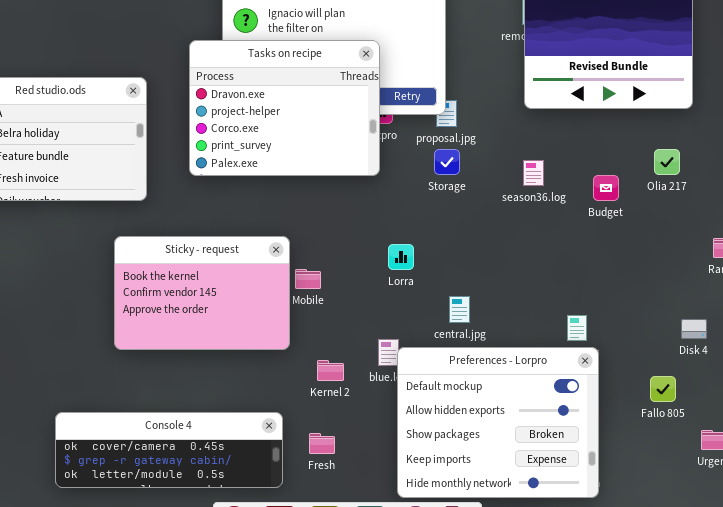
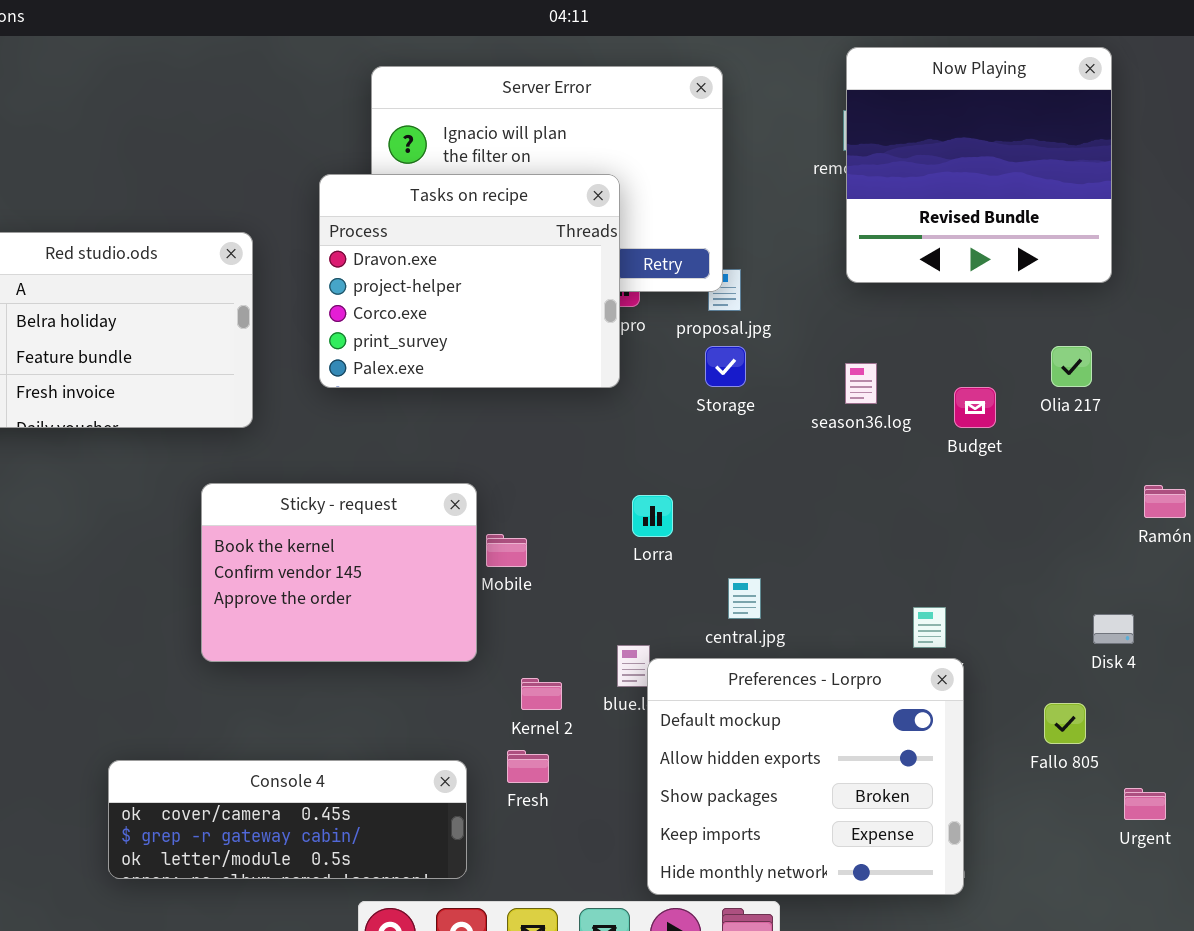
Fresh: [309,433,335,454] -> [507,750,549,783], moved

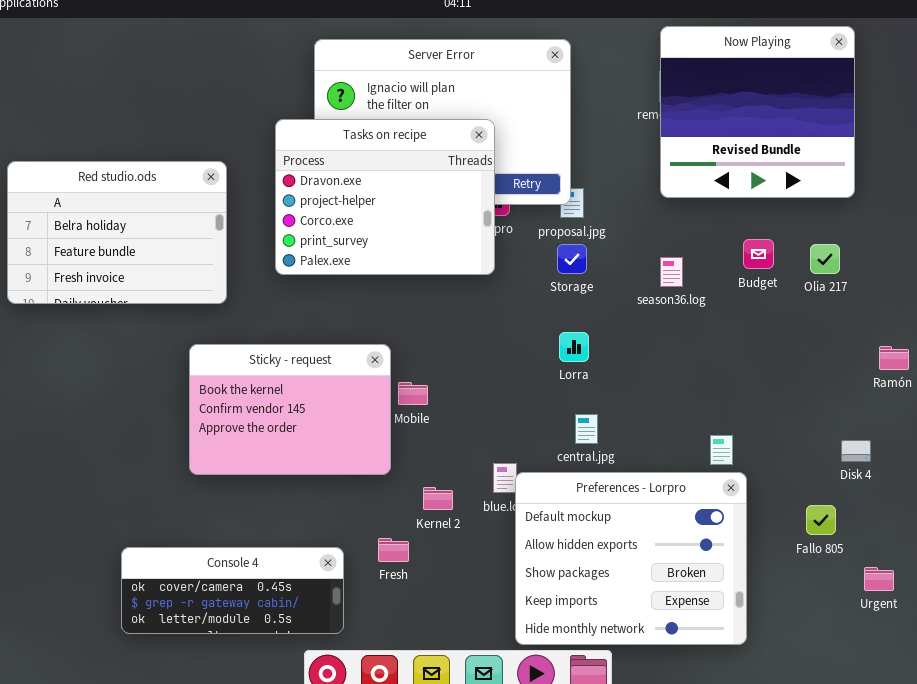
Budget: [954,387,996,428] -> [743,239,774,269], moved
Lorra: [632,495,673,537] -> [559,332,589,362], moved
Fresh: [507,750,549,783] -> [378,538,409,562], moved
Console 4: [108,760,467,879] -> [121,547,344,634], resized

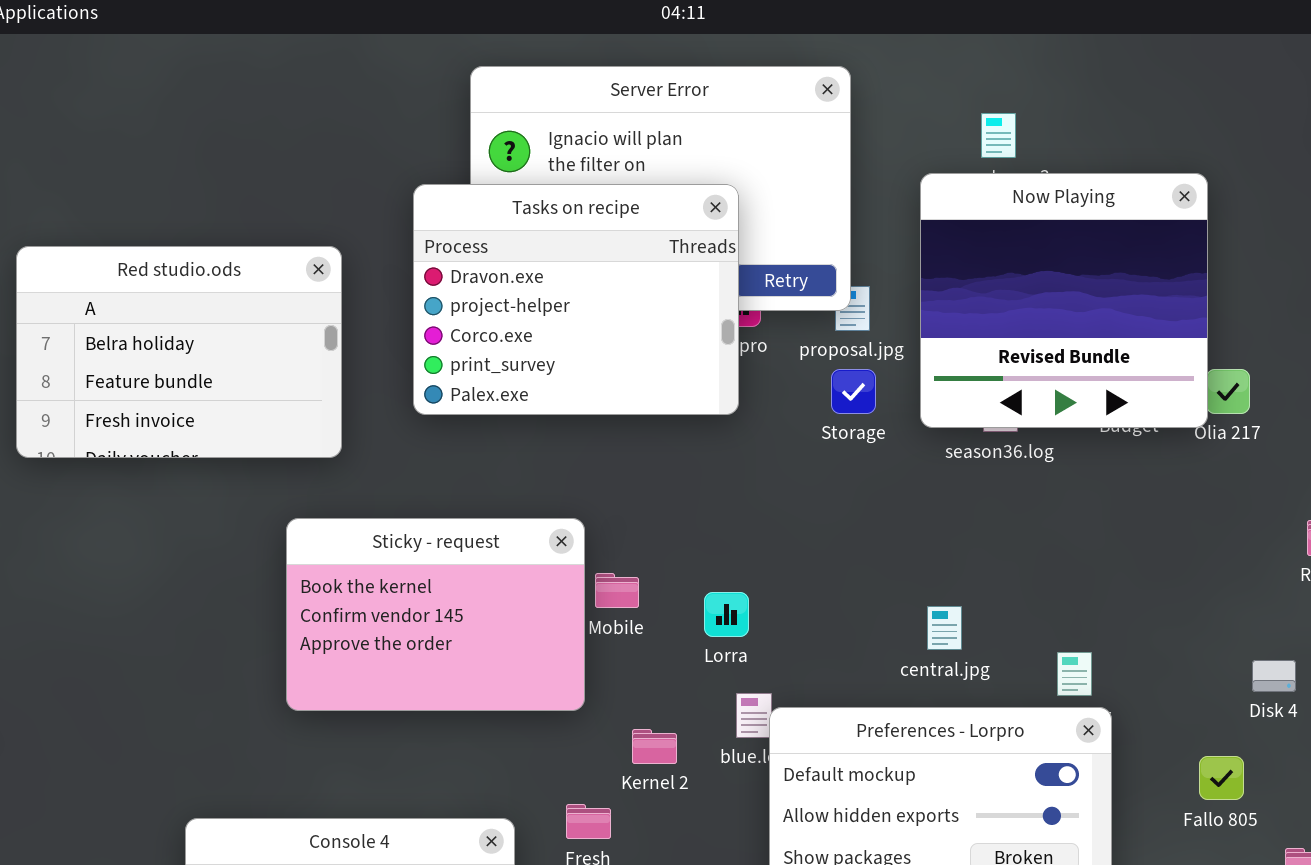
Now Playing: [660,26,855,198] -> [920,173,1208,428], moved
Lorra: [559,332,589,362] -> [704,592,749,637], moved
central.jpg: [575,414,598,444] -> [927,606,962,650], moved

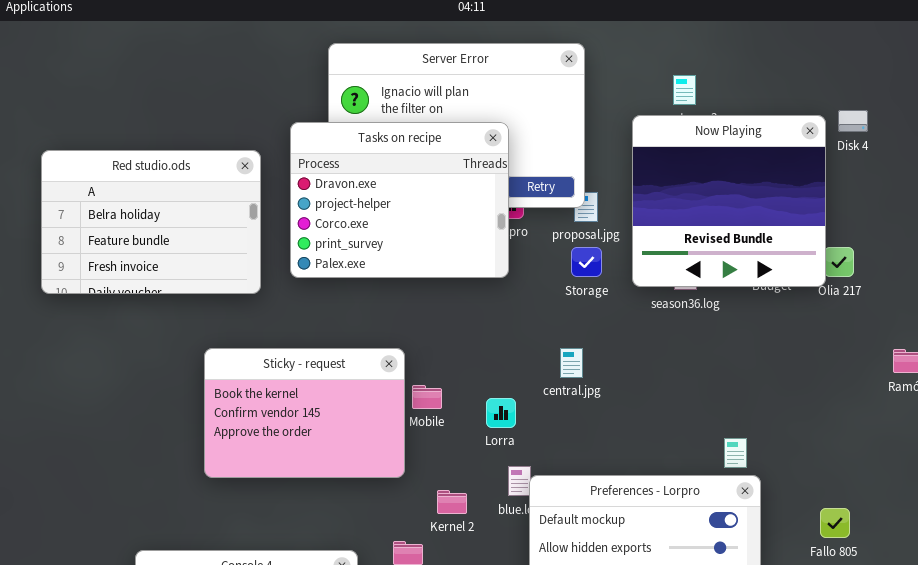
Red studio.ods: [16,246,342,458] -> [41,150,261,294], moved
central.jpg: [927,606,962,650] -> [560,348,583,378], moved
Disk 4: [1252,660,1296,692] -> [838,110,868,132], moved

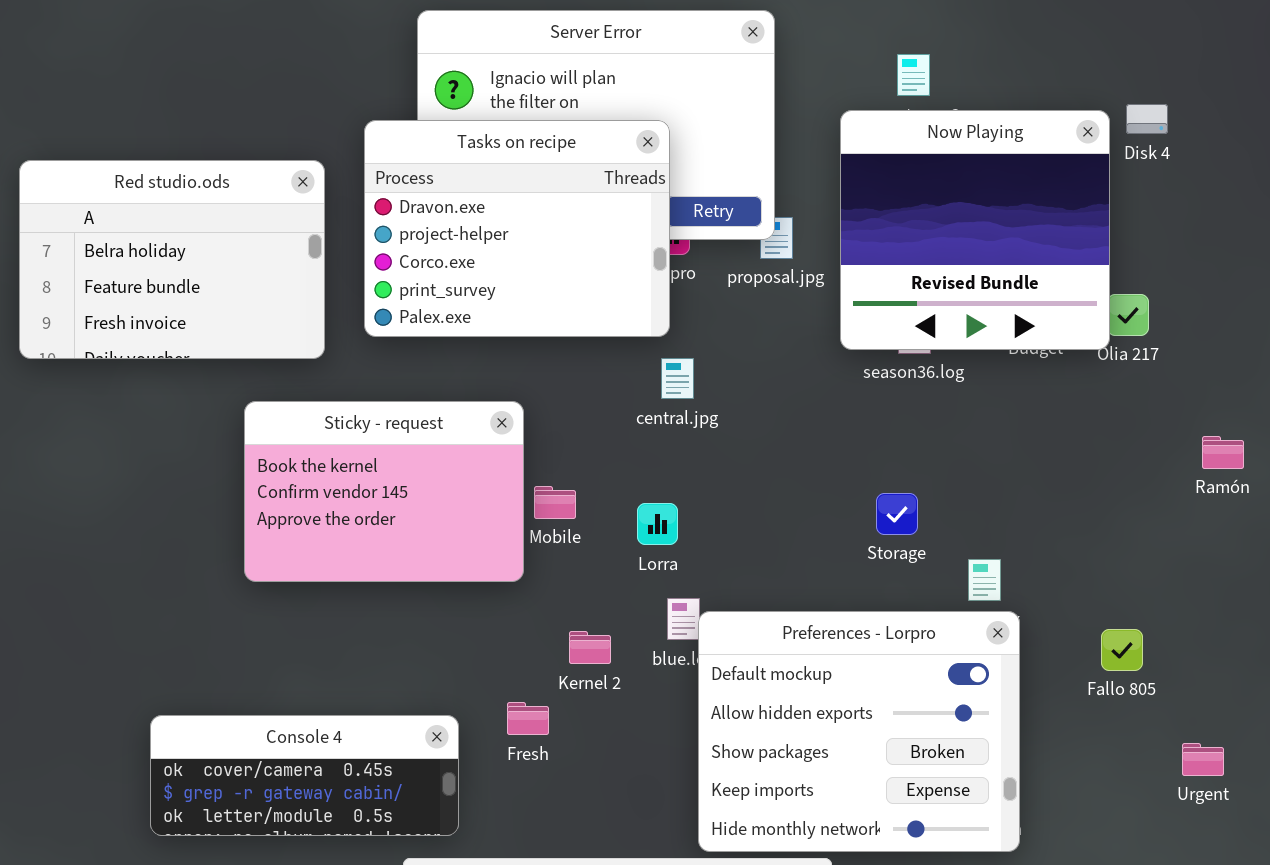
Storage: [571,247,602,277] -> [876,493,918,535], moved
Sticky - request: [204,348,405,478] -> [244,401,524,582], moved
central.jpg: [560,348,583,378] -> [661,358,694,399], moved
Fallo 805: [820,508,850,538] -> [1101,629,1143,671], moved

